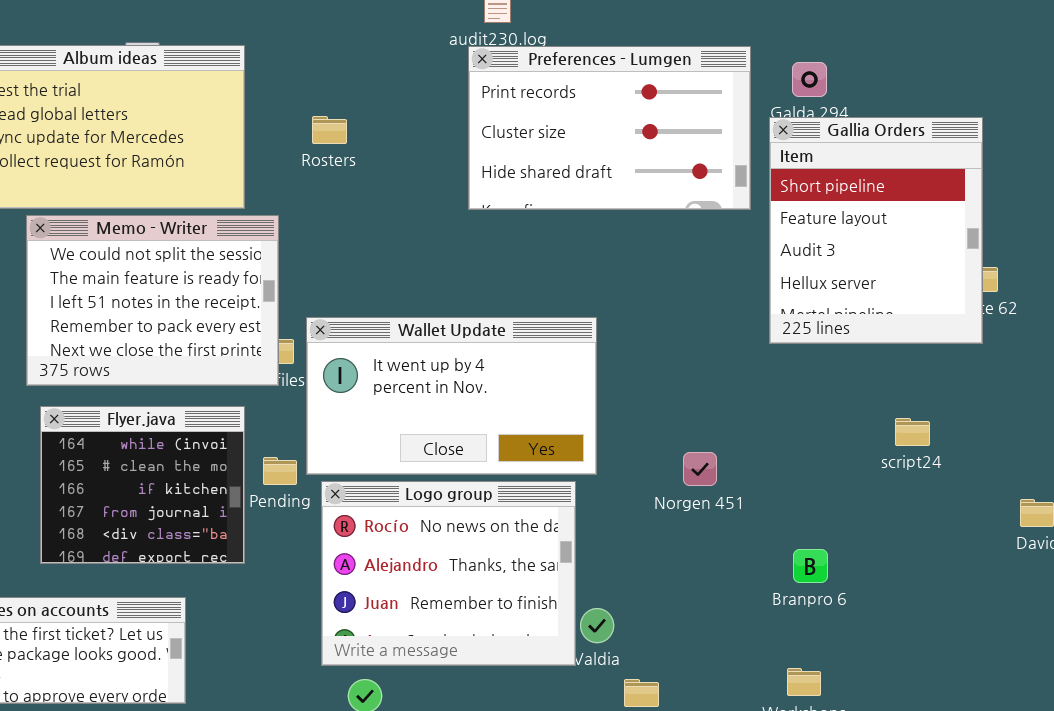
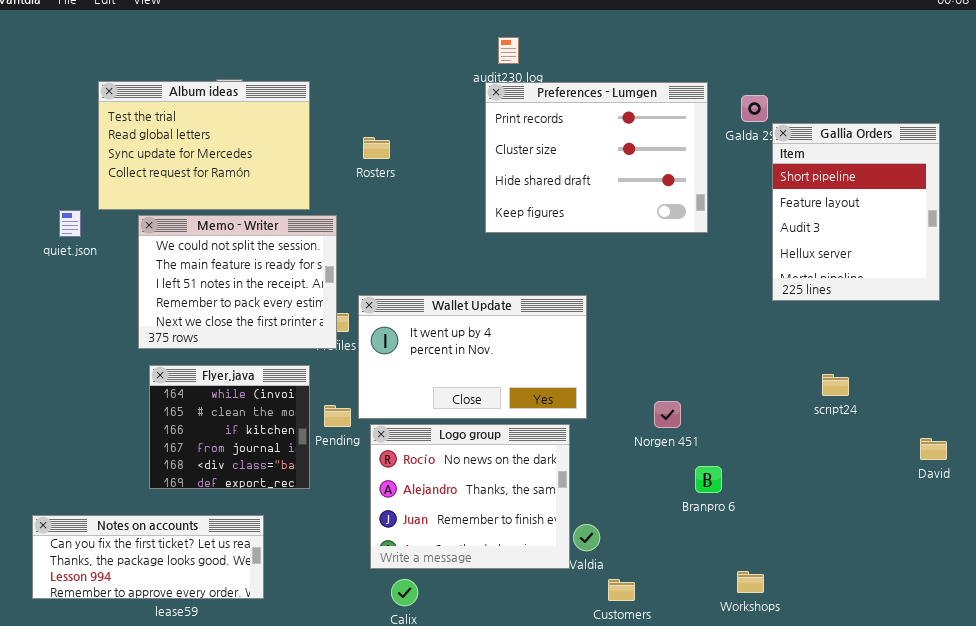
Preferences - Lumgen: [468,46,751,210] -> [485,82,708,233], resized
Gallia Orders: [769,117,983,344] -> [772,123,940,301], moved
Branpro 6: [793,549,828,583] -> [695,466,722,493], moved

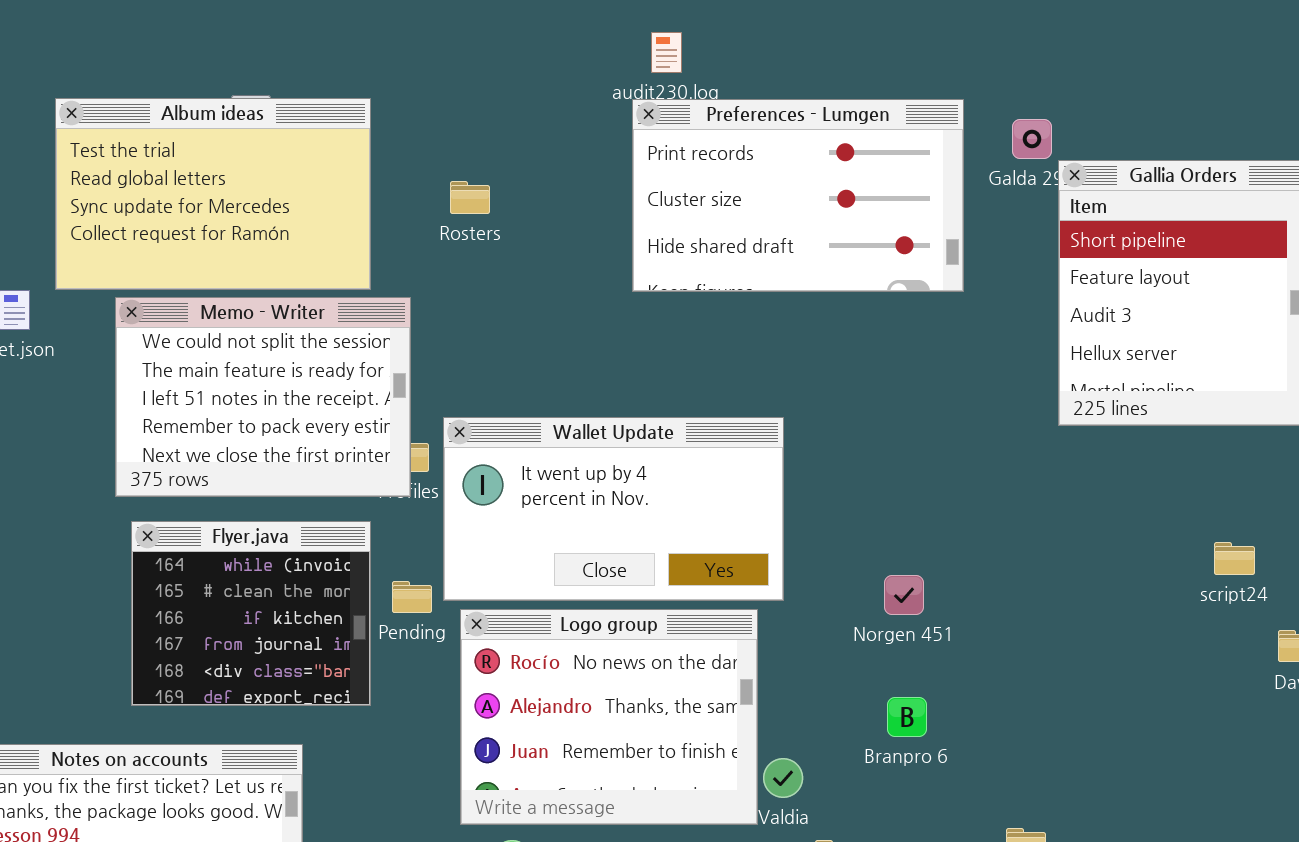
Preferences - Lumgen: [485,82,708,233] -> [632,99,964,292], resized
script24: [822,374,849,396] -> [1214,542,1255,575], moved
Branpro 6: [695,466,722,493] -> [887,697,927,737], moved

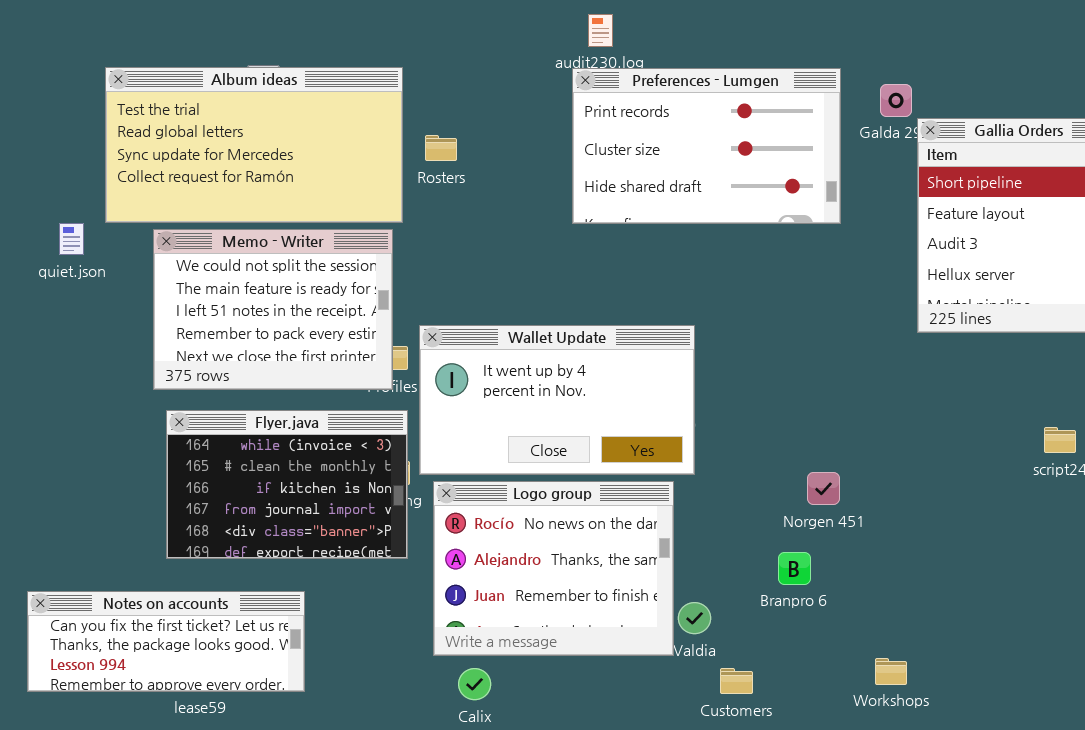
Album ideas: [55,98,371,290] -> [105,67,403,223], resized
Flyer.java: [131,521,371,706] -> [166,410,408,559], resized
Norgen 451: [884,575,924,615] -> [807,472,840,505], moved

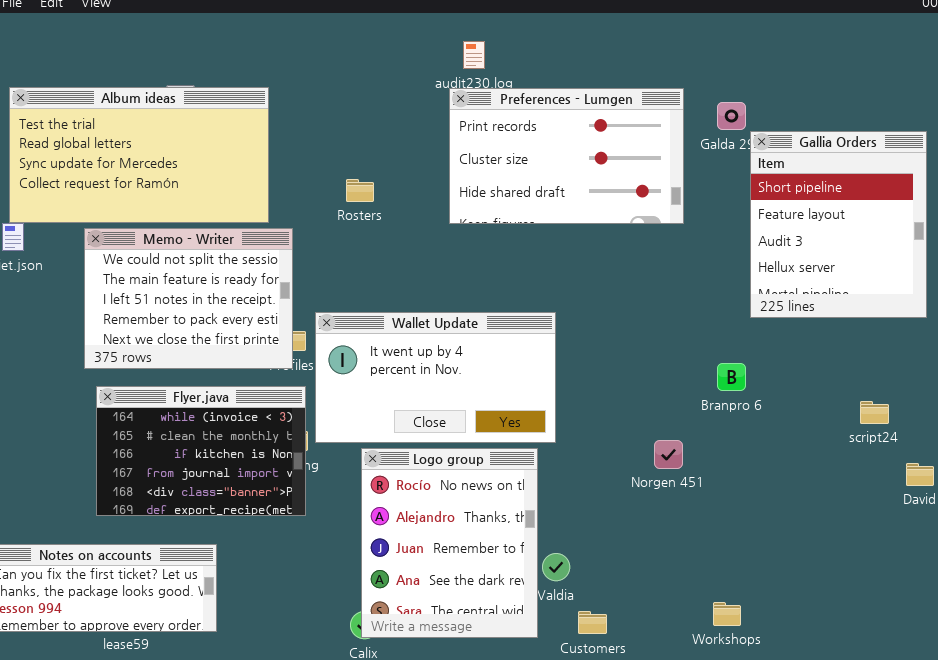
Album ideas: [105,67,403,223] -> [9,87,269,223], moved
Rosters: [425,135,457,161] -> [346,179,374,202], moved
Logo group: [433,481,674,656] -> [361,448,538,638], resized
Branpro 6: [778,552,811,585] -> [717,363,746,391], moved

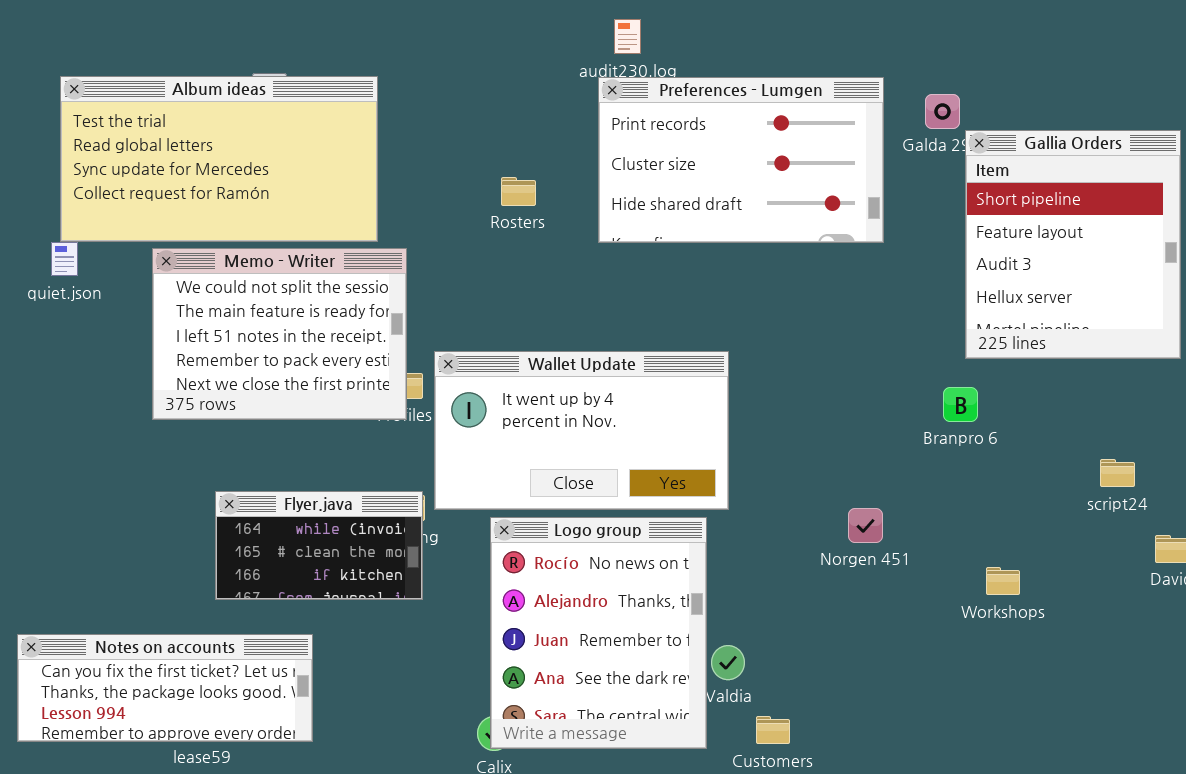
Rosters: [346,179,374,202] -> [501,177,536,206], moved
Branpro 6: [717,363,746,391] -> [943,387,978,422], moved
Flyer.java: [96,386,306,516] -> [215,491,423,600], resized
Workshops: [713,602,741,626] -> [986,567,1020,595], moved

